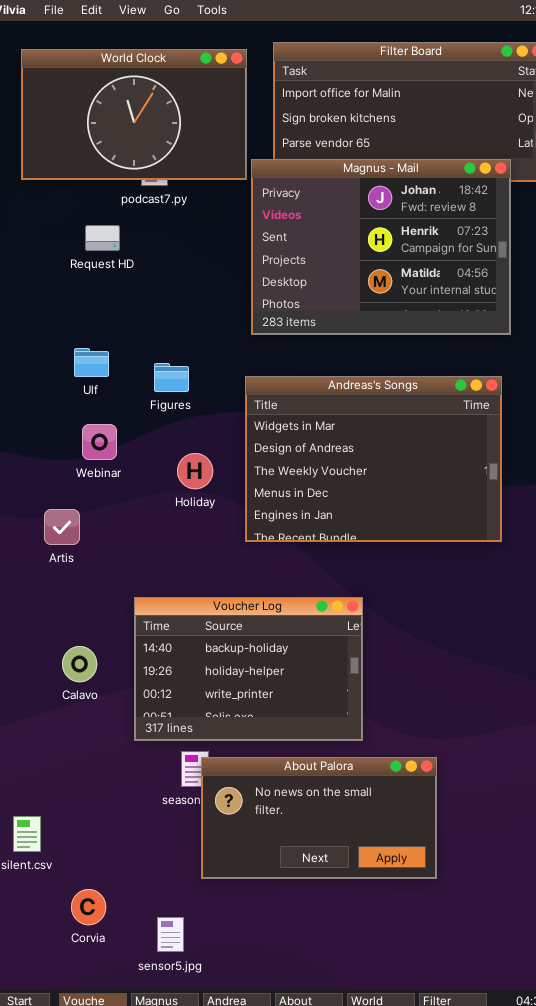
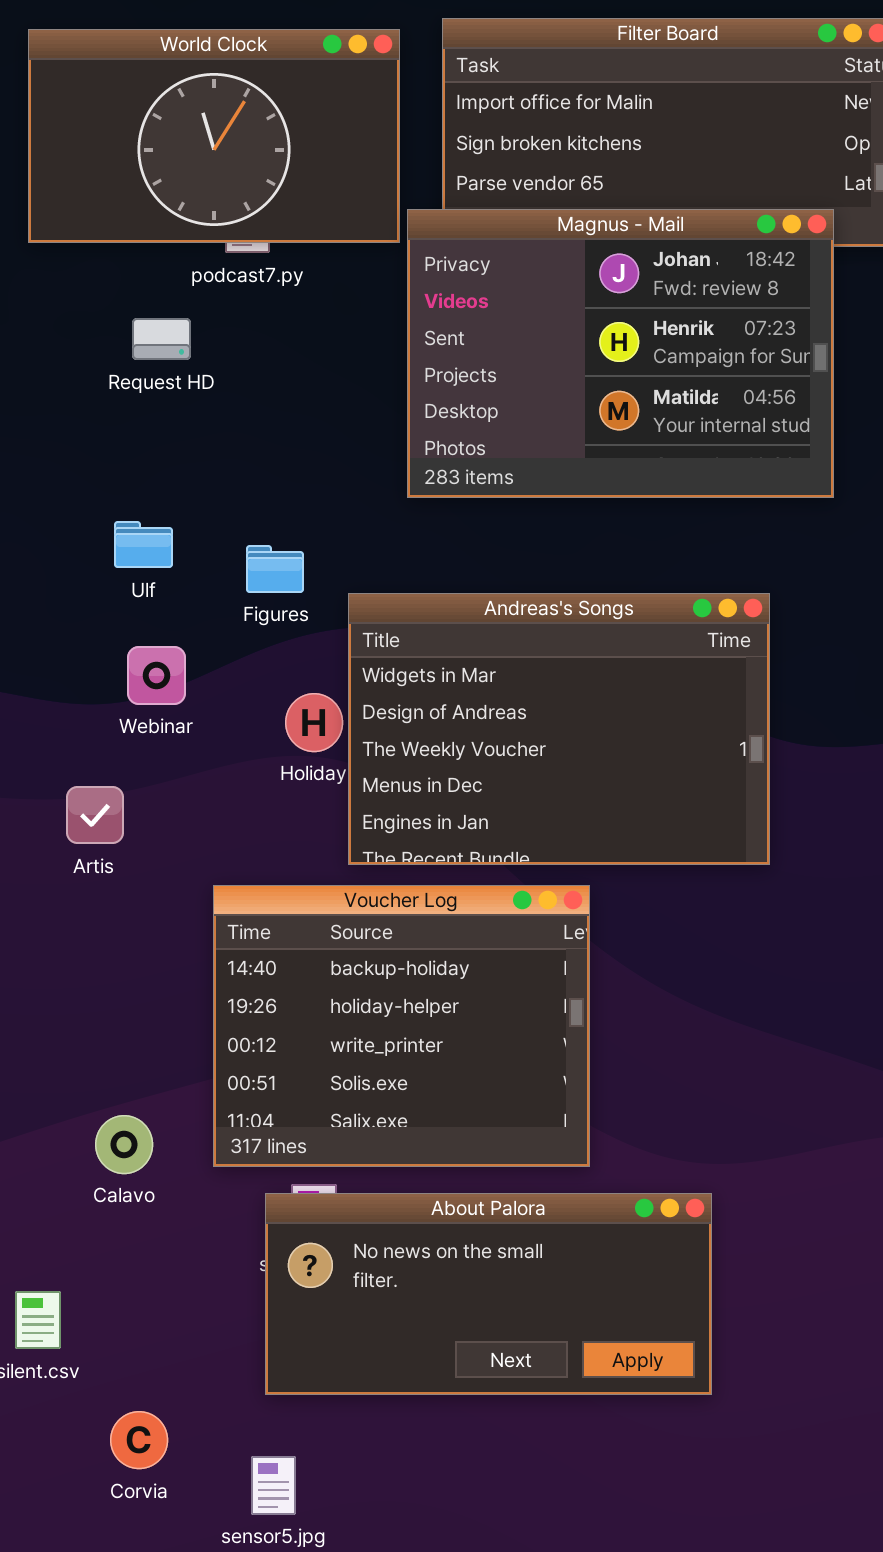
Andreas's Songs: [245,376,502,542] -> [348,593,770,865], moved
Voucher Log: [134,597,363,741] -> [213,885,590,1167], resized
Calavo: [62,646,97,682] -> [95,1115,153,1174], moved
About Palora: [201,757,437,879] -> [265,1193,712,1395], resized

